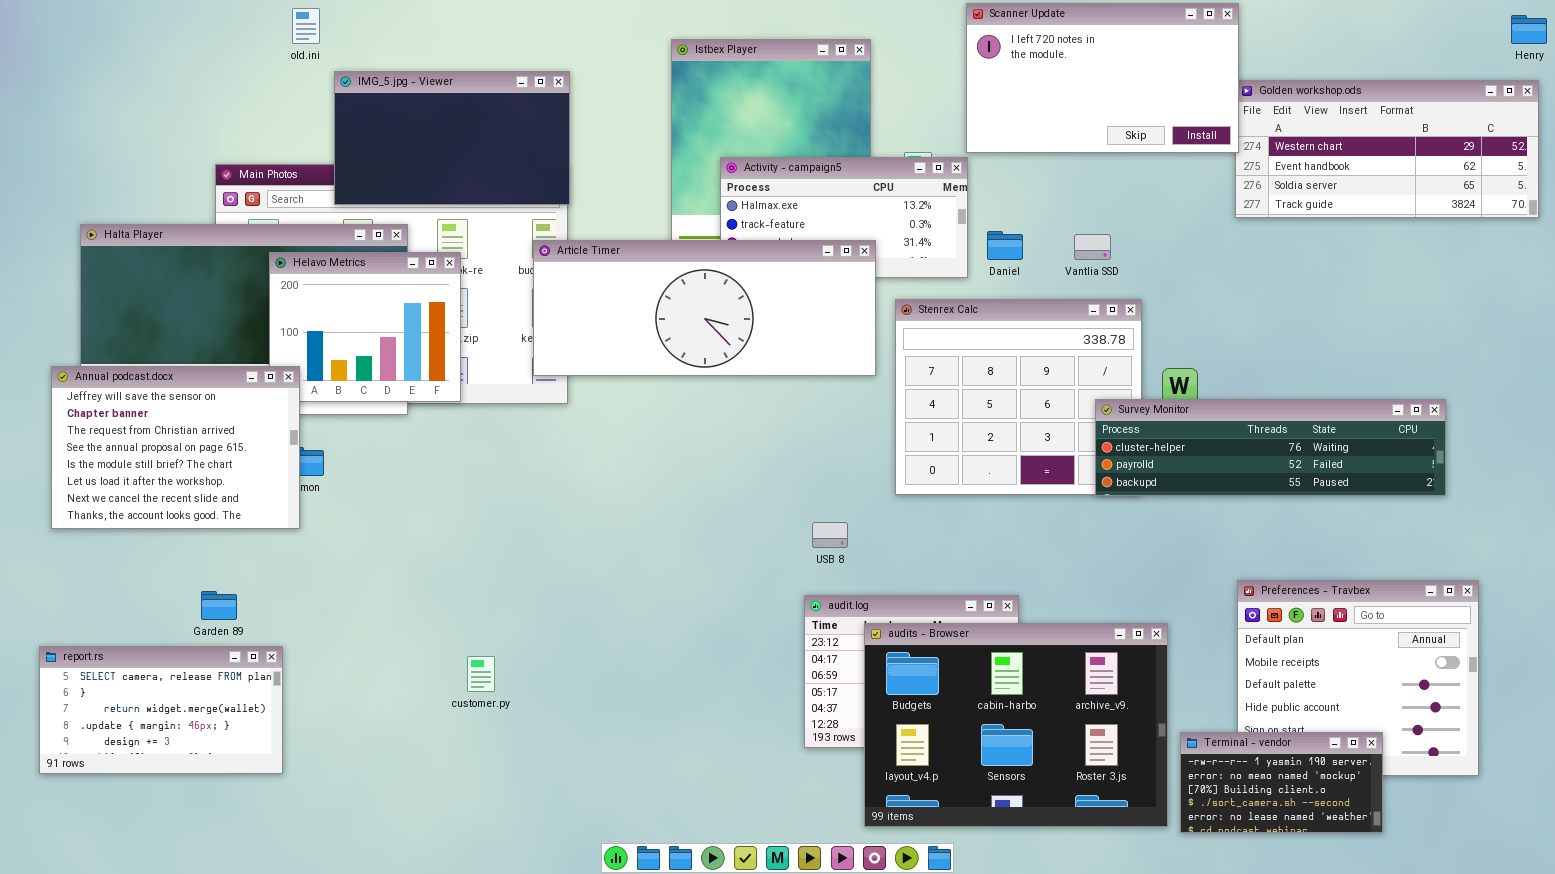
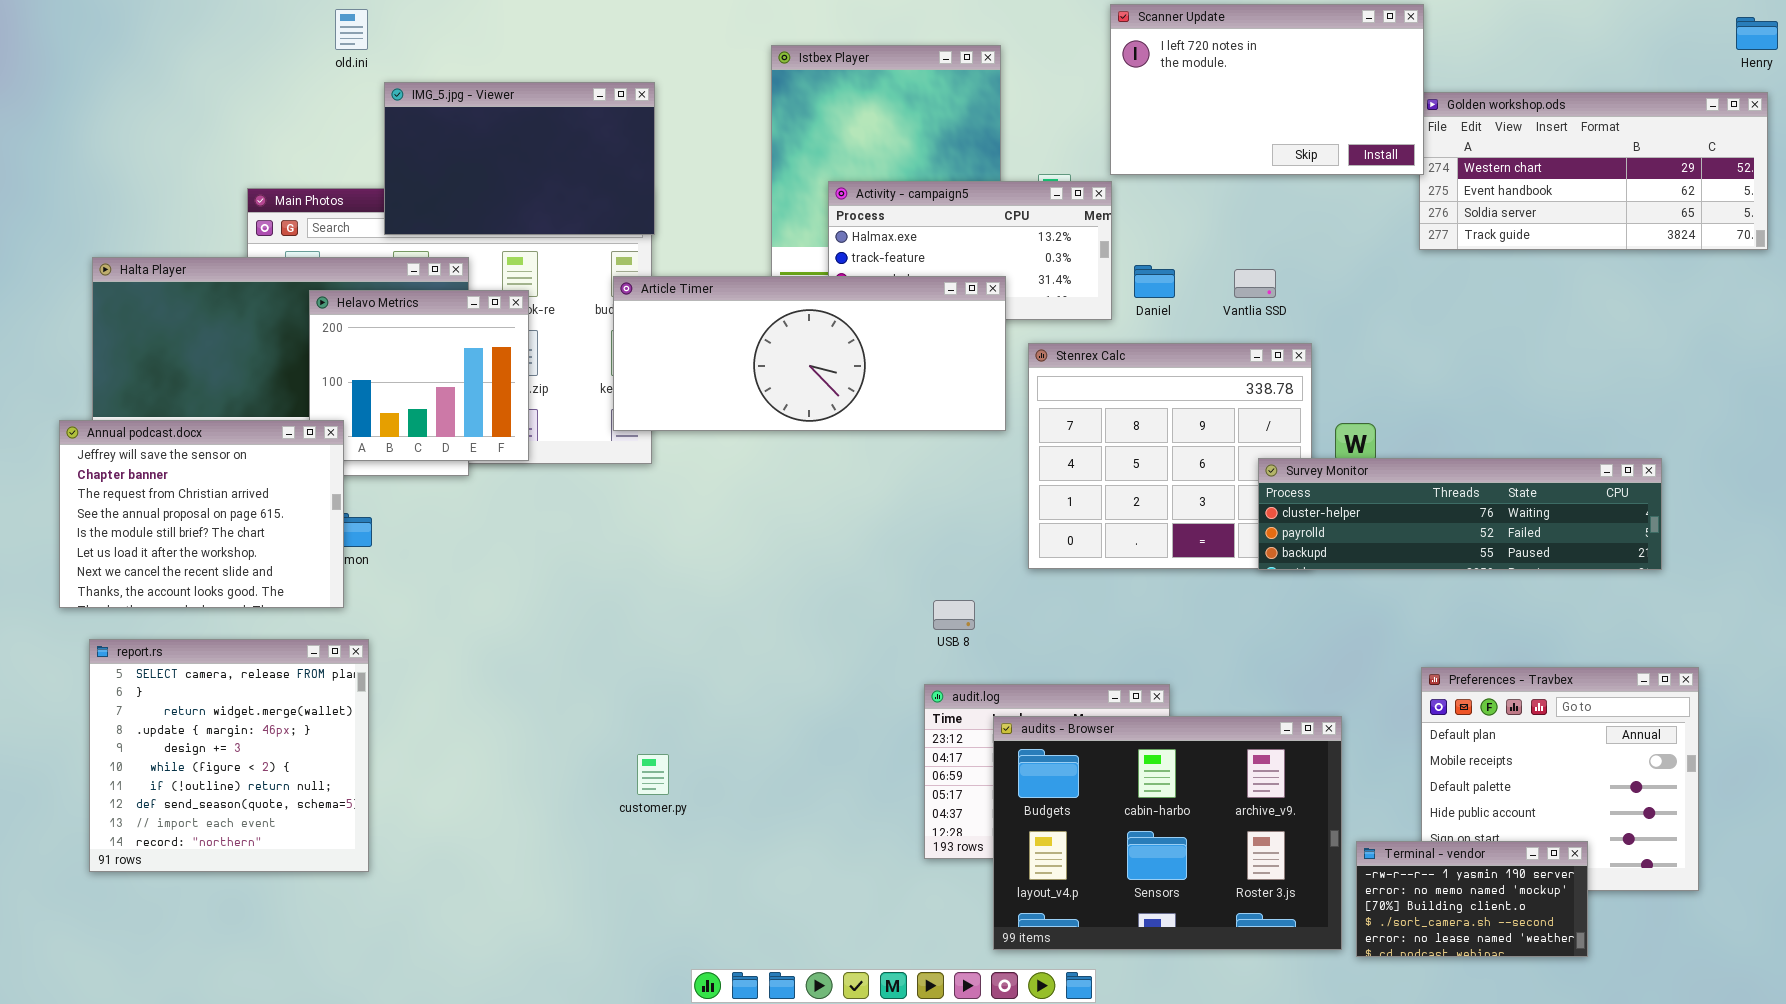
report.rs: [39,646,283,774] -> [89,639,369,872], moved, resized
customer.py: [467,656,495,692] -> [637,754,669,795], moved

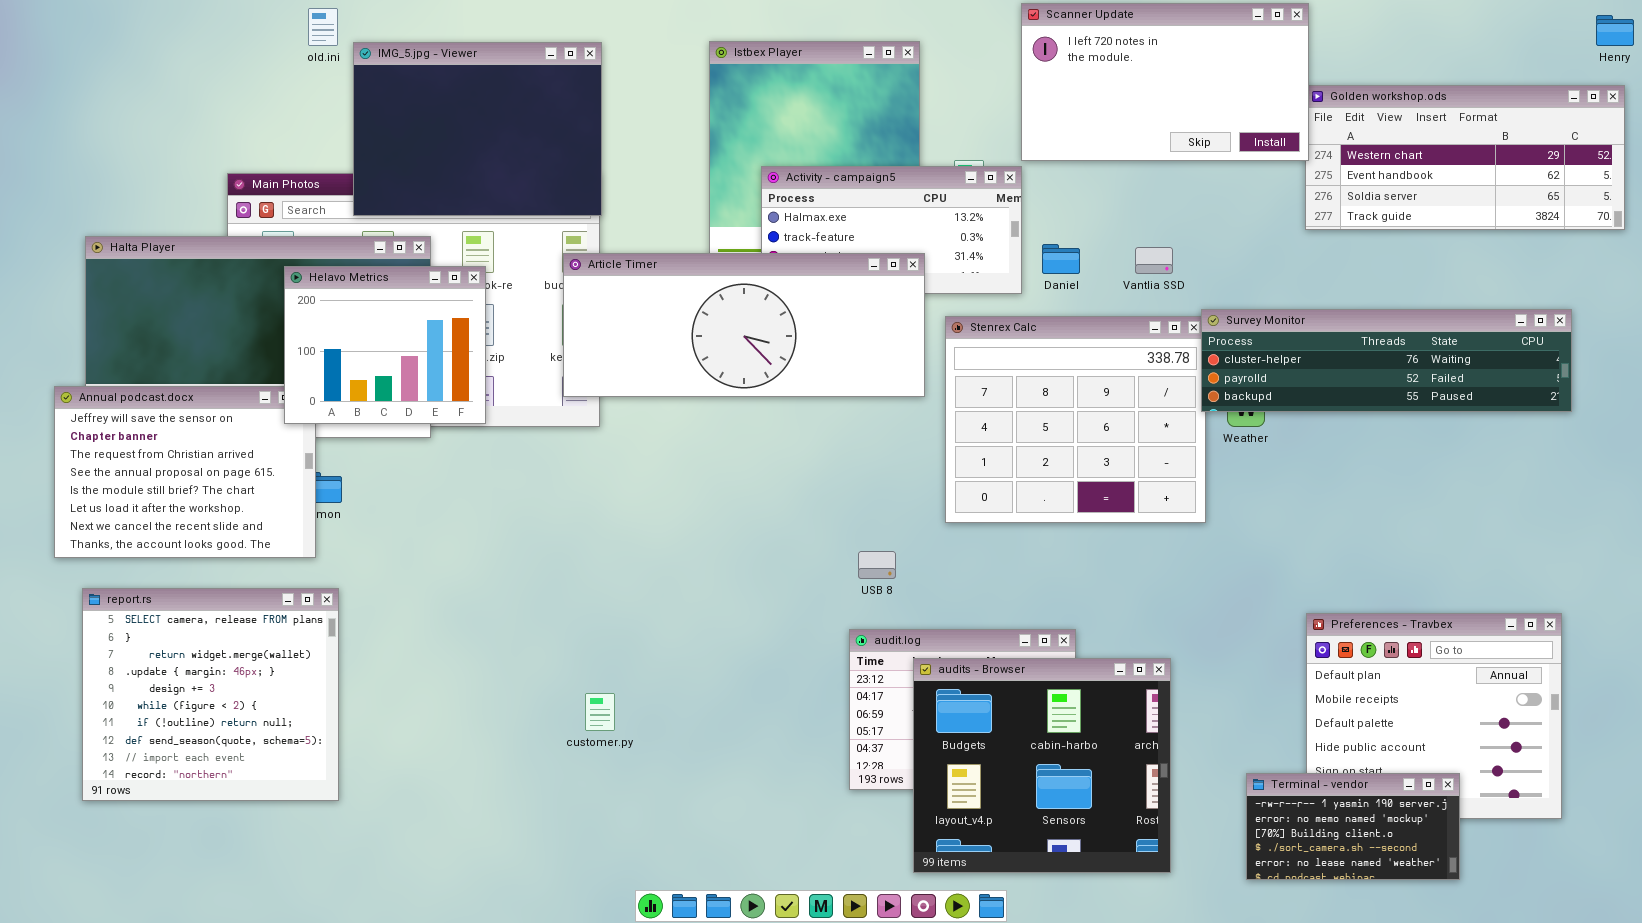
IMG_5.jpg - Viewer: [384,82,655,235] -> [353,42,602,216], resized
Helavo Metrics: [309,290,529,461] -> [284,266,486,424], raised
Survey Monitor: [1258,458,1662,570] -> [1201,309,1572,412], moved
audits - Browser: [993,716,1342,950] -> [913,658,1171,873], resized

